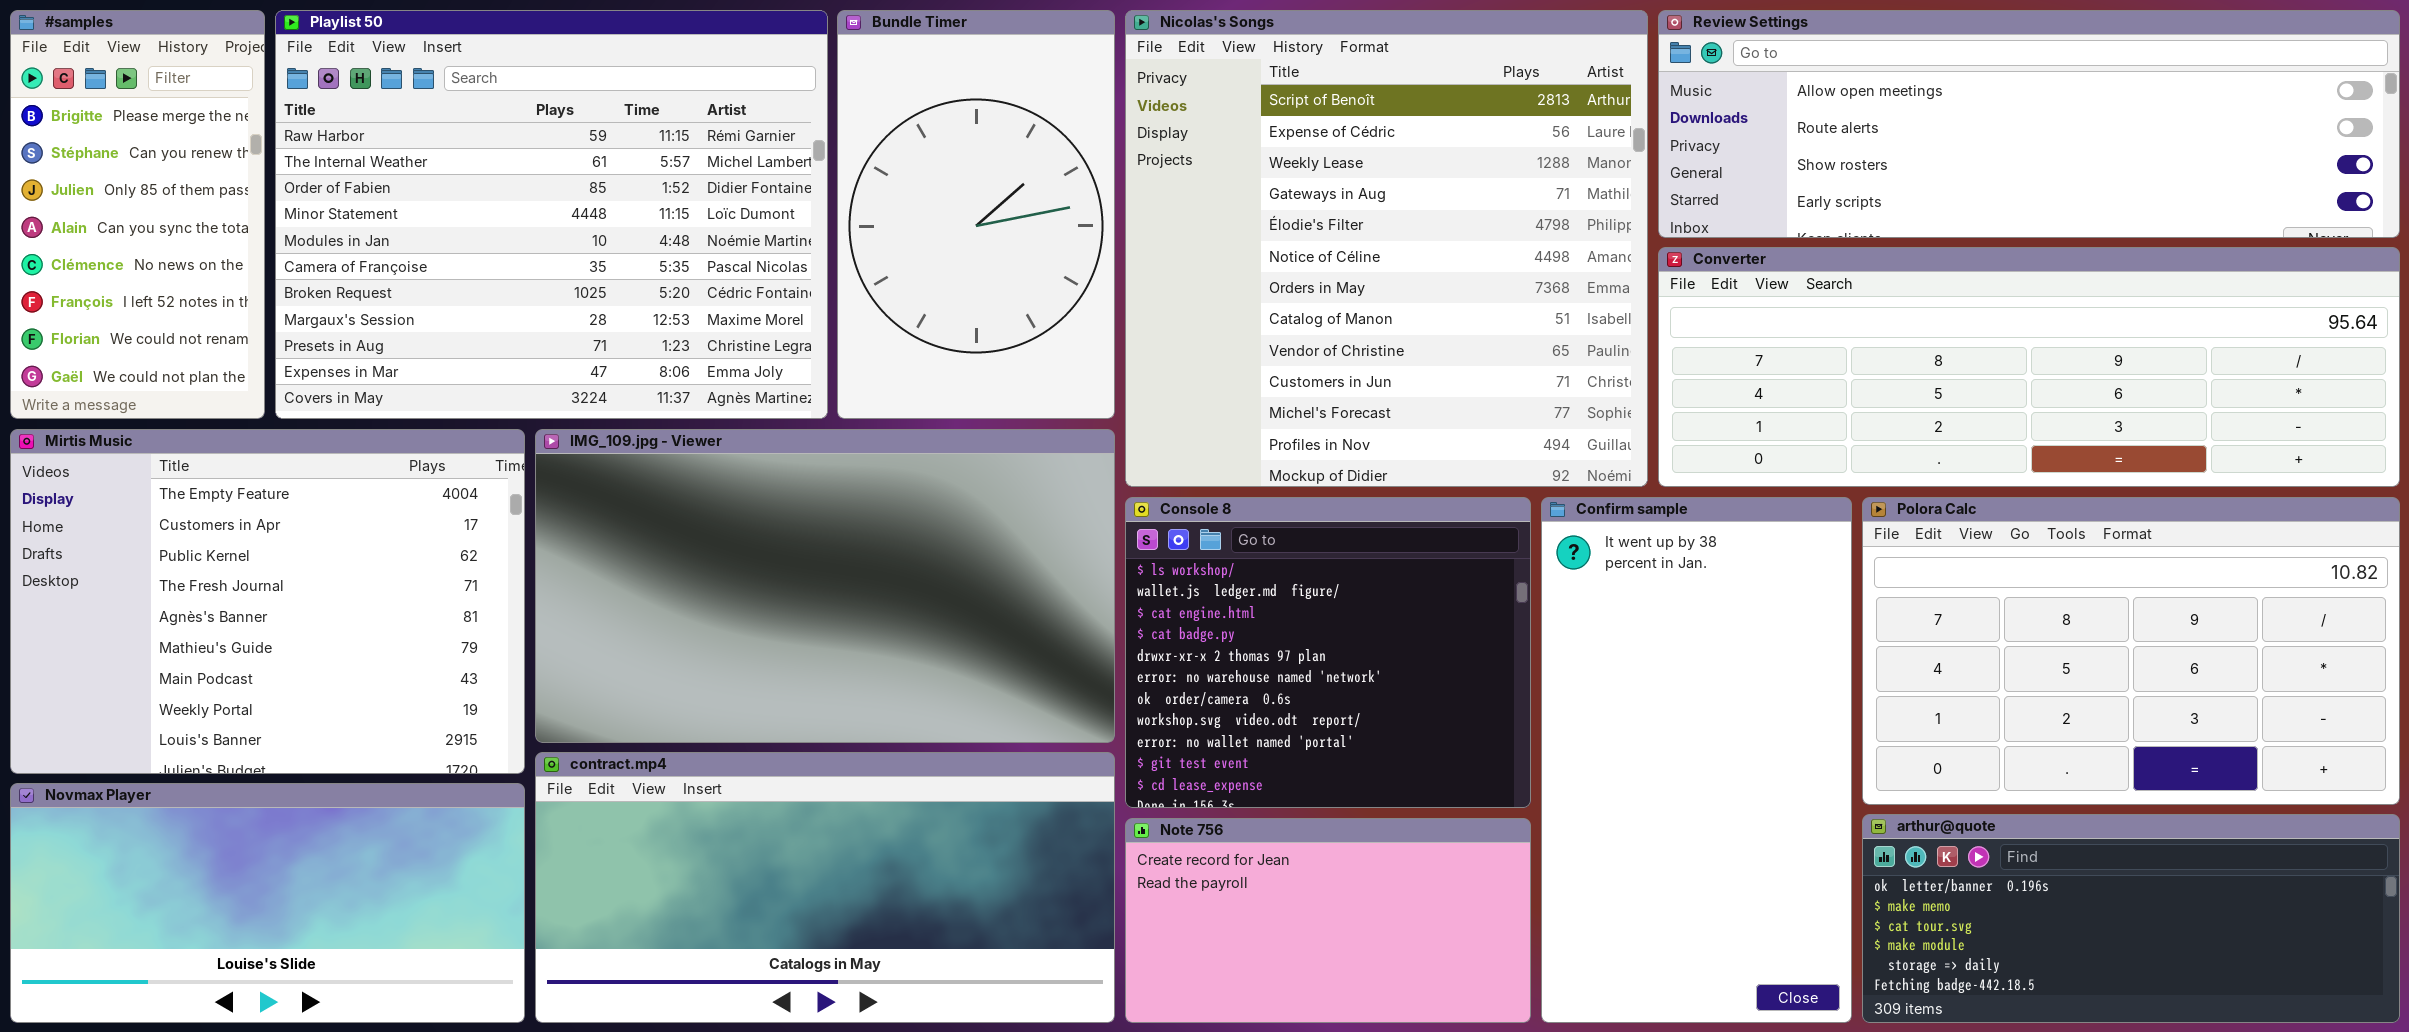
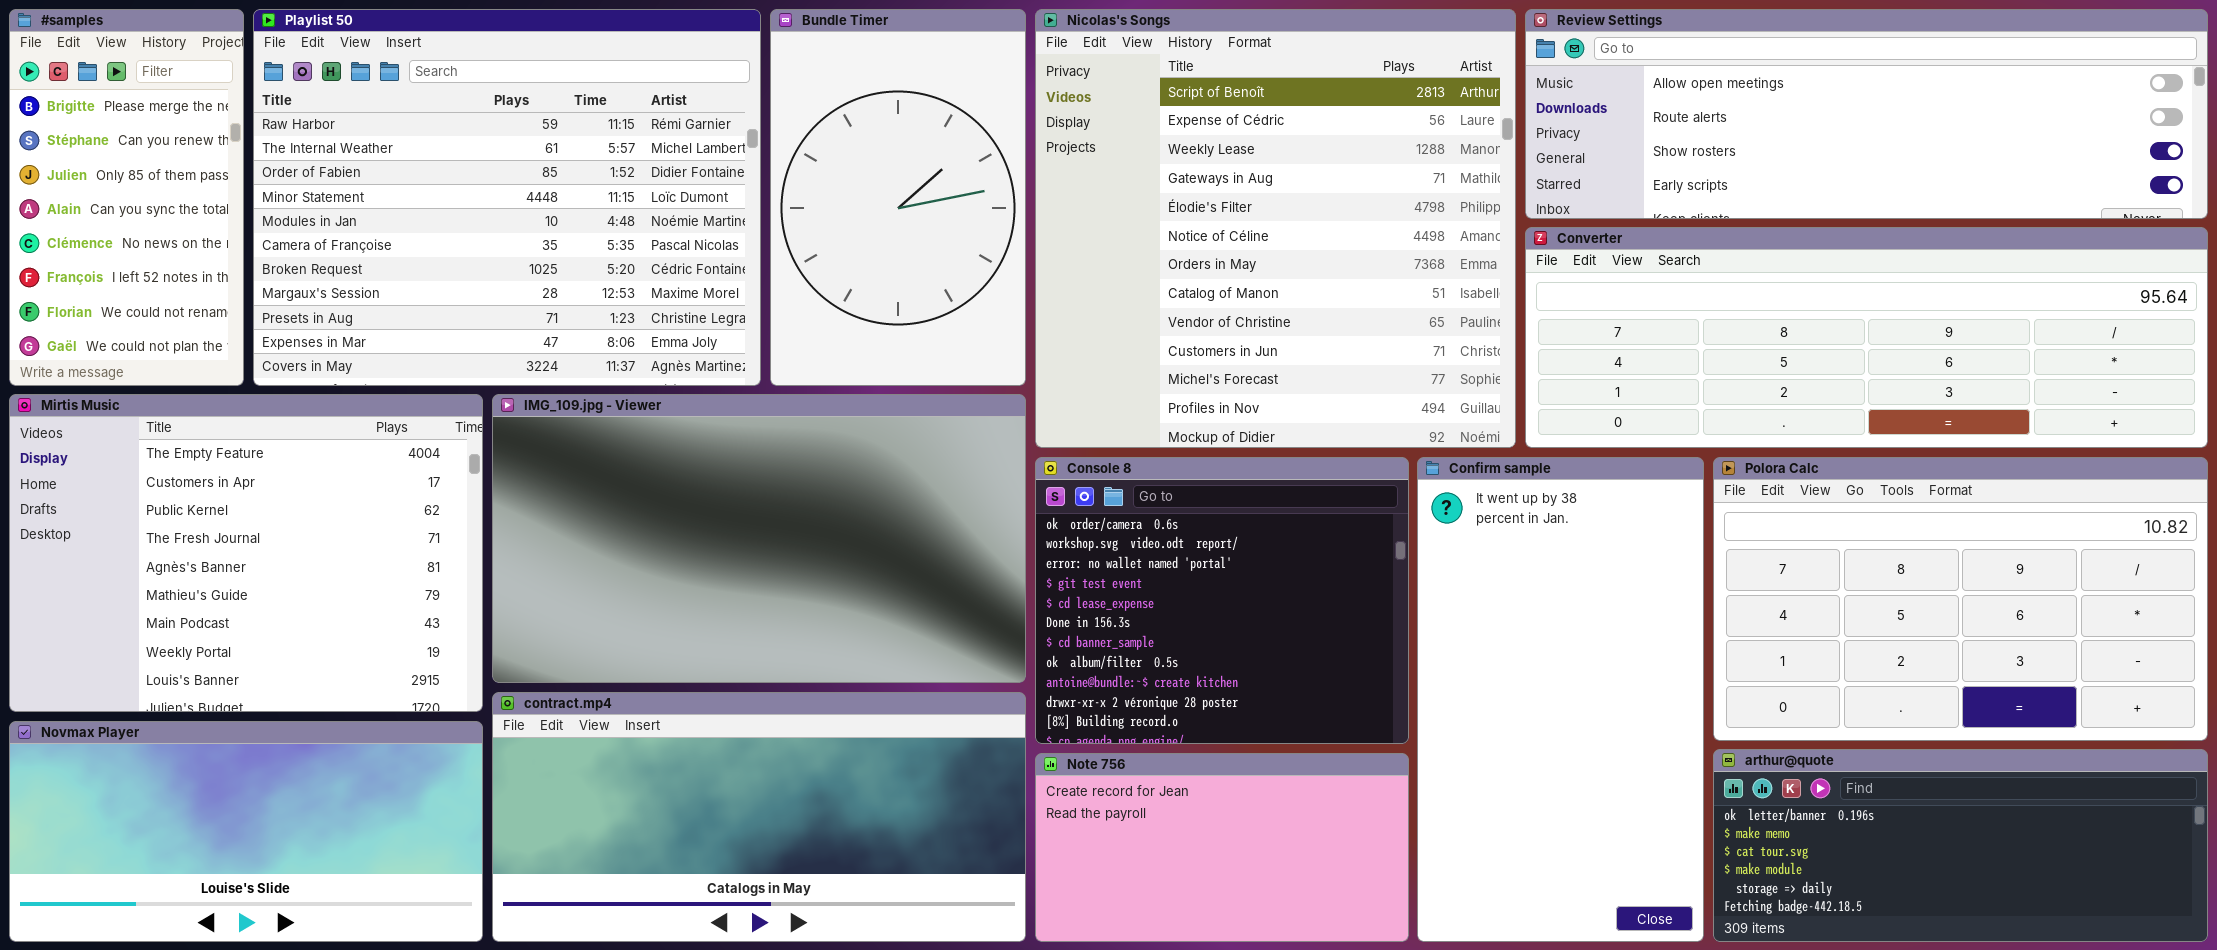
Console 8: [1125,497,1531,808] -> [1035,457,1409,744], scrolled down 6 rows

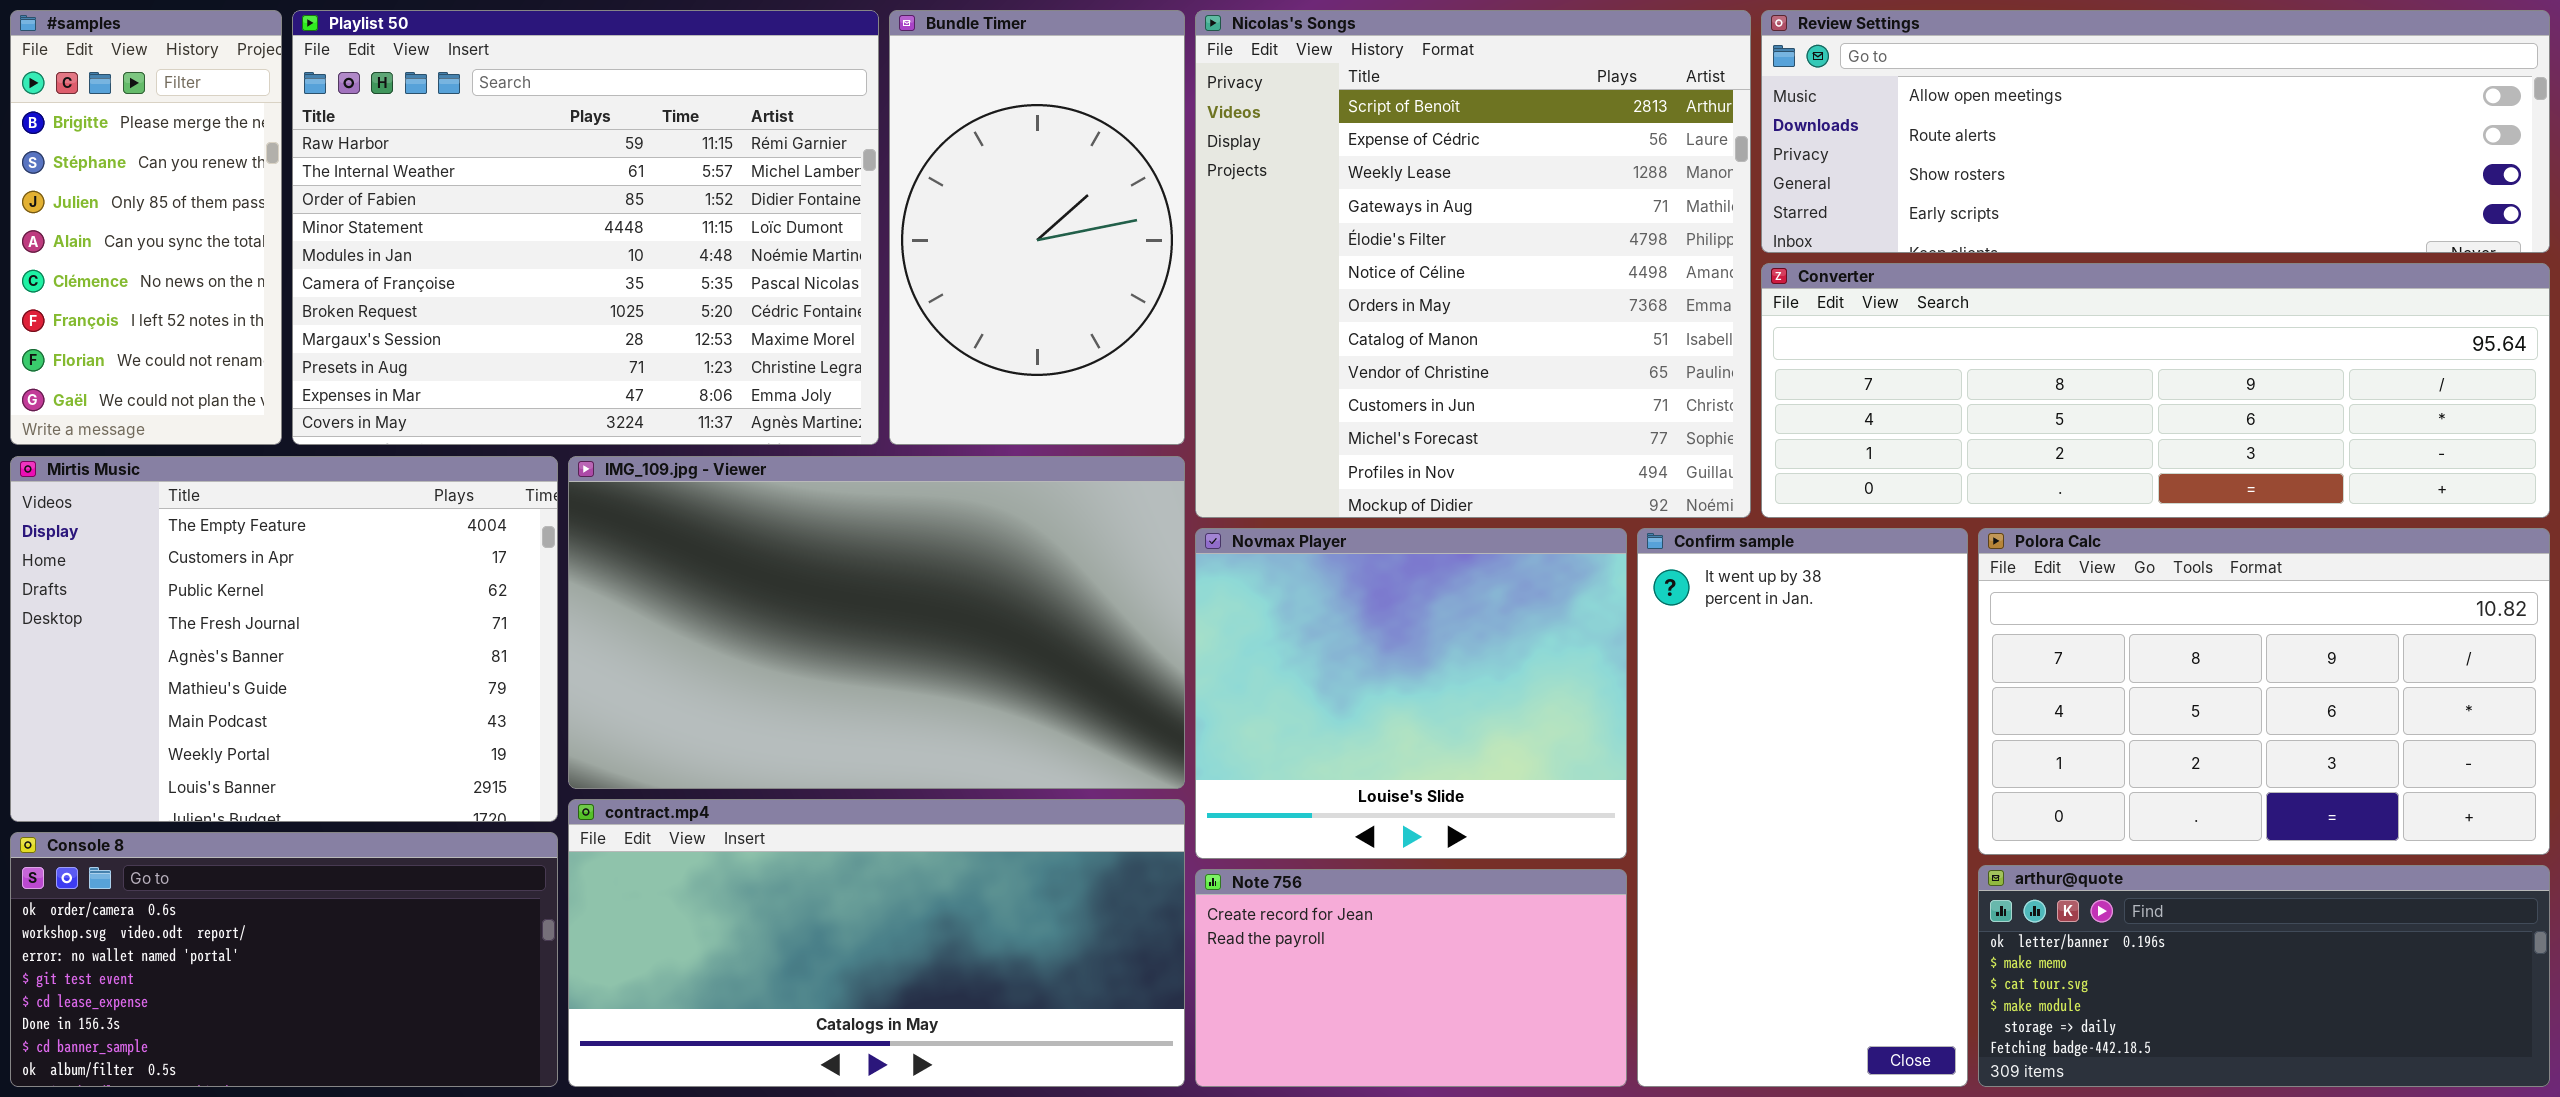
Console 8: [1035,457,1409,744] -> [10,832,558,1087], moved, resized
Novmax Player: [9,721,483,942] -> [1195,528,1627,859], moved, resized

